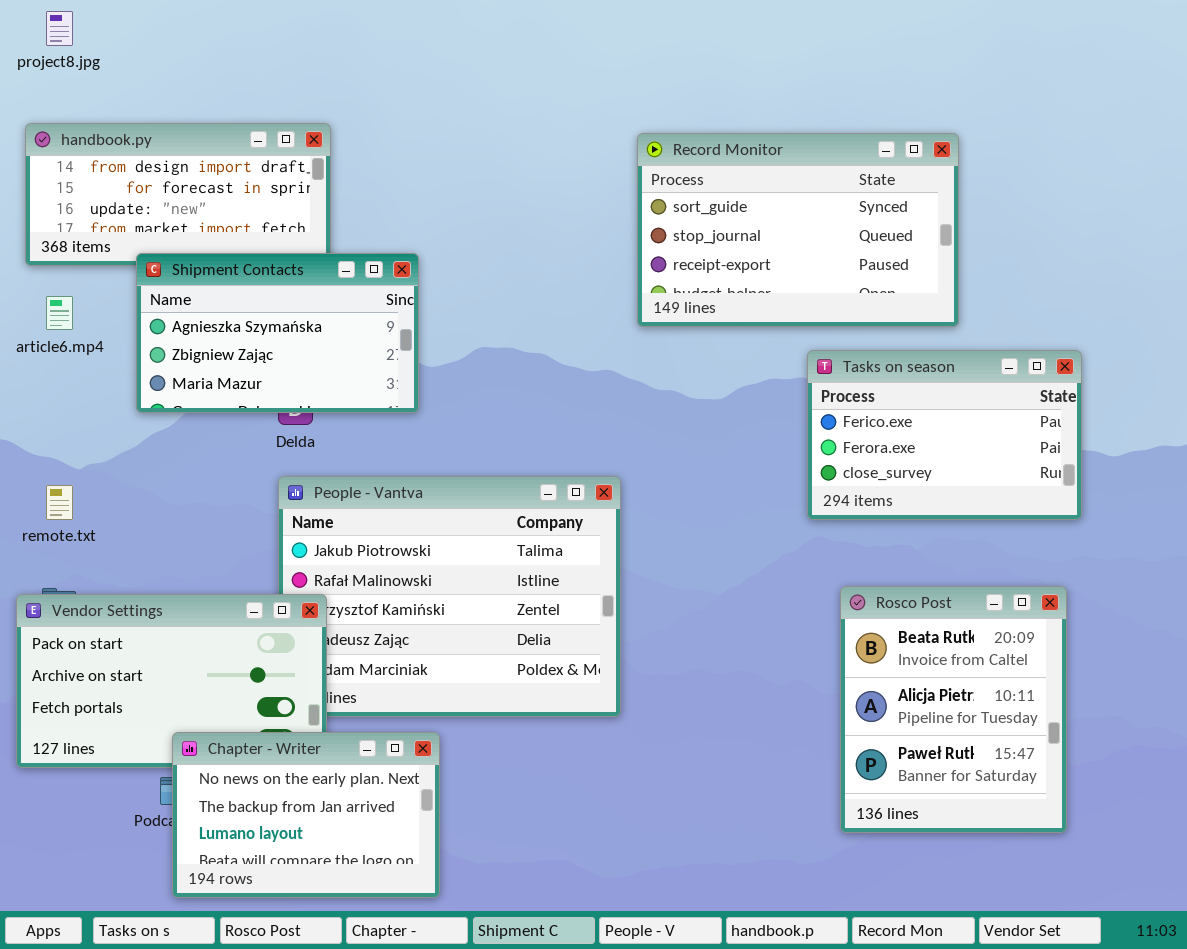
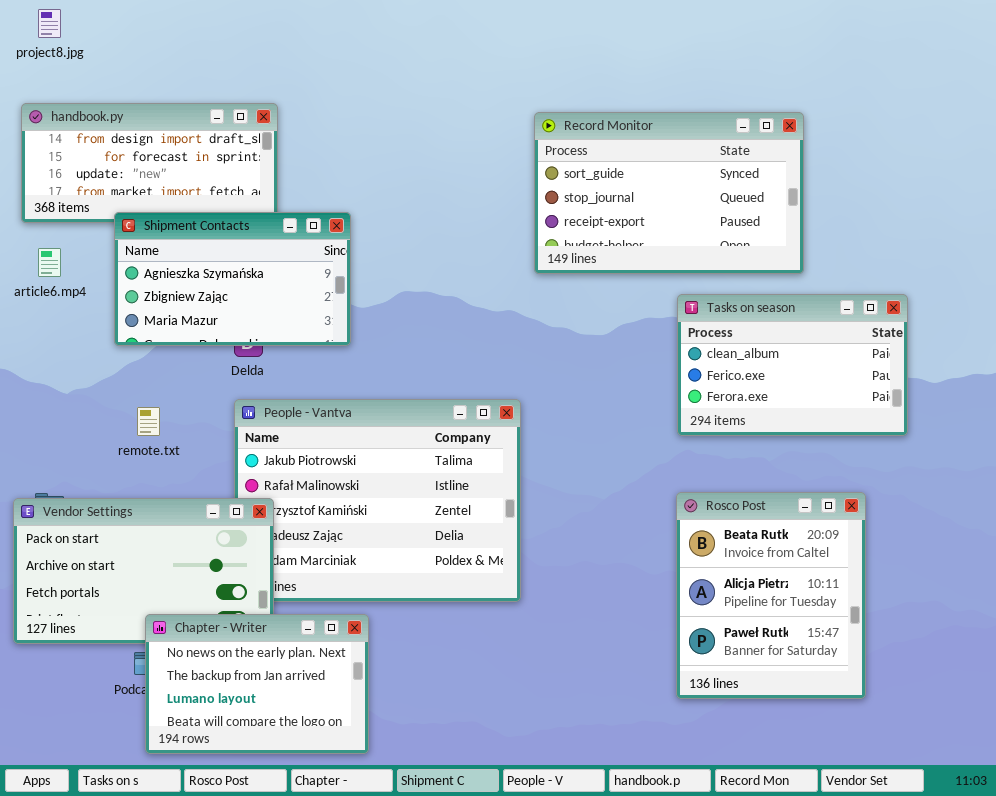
Tasks on season: [807,350,1082,520] -> [677,294,908,436], scrolled up 1 row
remote.txt: [46,485,73,520] -> [137,407,160,436], moved
Rosco Post: [840,586,1067,833] -> [676,492,866,699], moved

